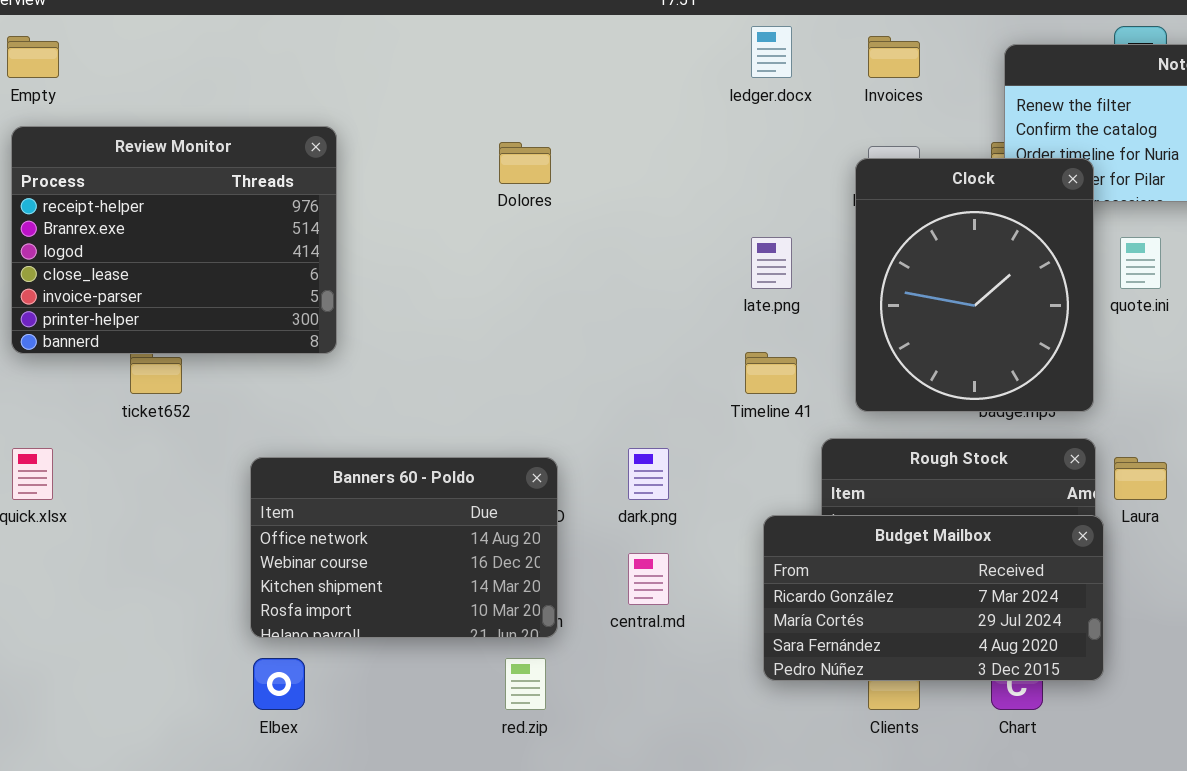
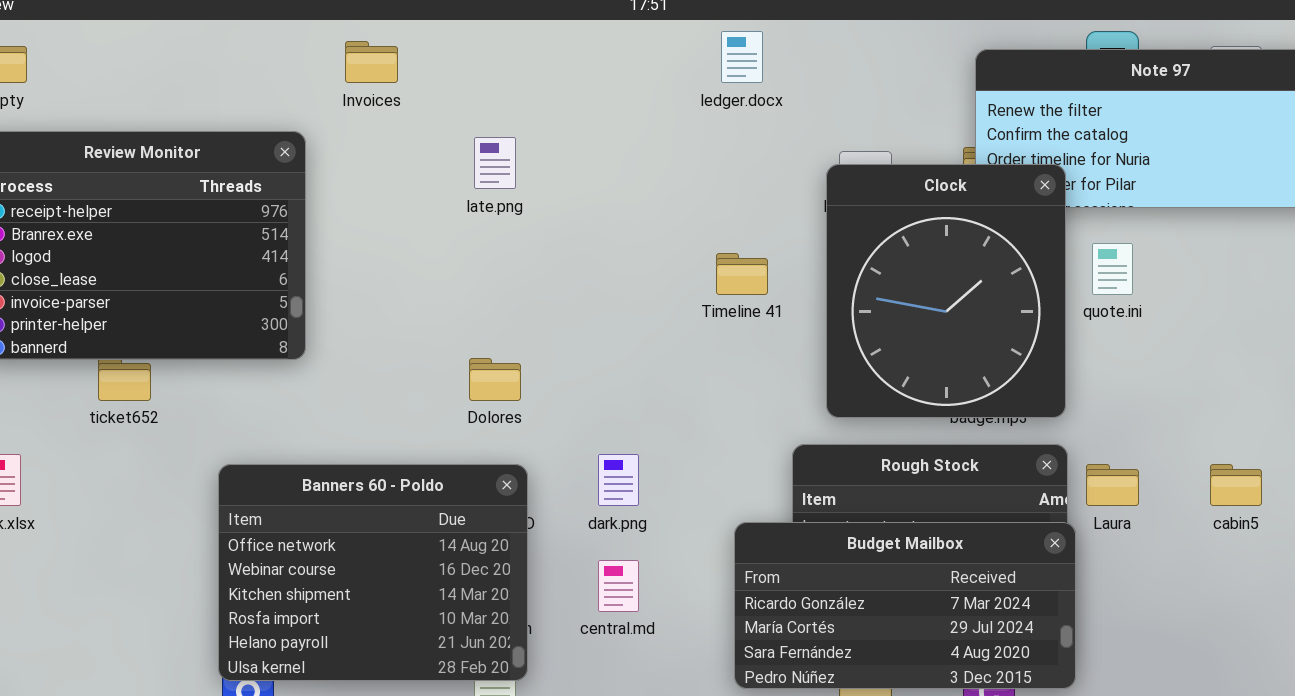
Invoices: [868,36,920,78] -> [345,41,398,83], moved
Dolores: [499,142,551,184] -> [469,358,521,401], moved
late.png: [751,237,792,289] -> [474,137,516,189], moved
Timeline 41: [745,352,797,394] -> [716,253,768,295], moved
Banners 60 - Poldo: [250,457,558,638] -> [218,464,528,681], resized

